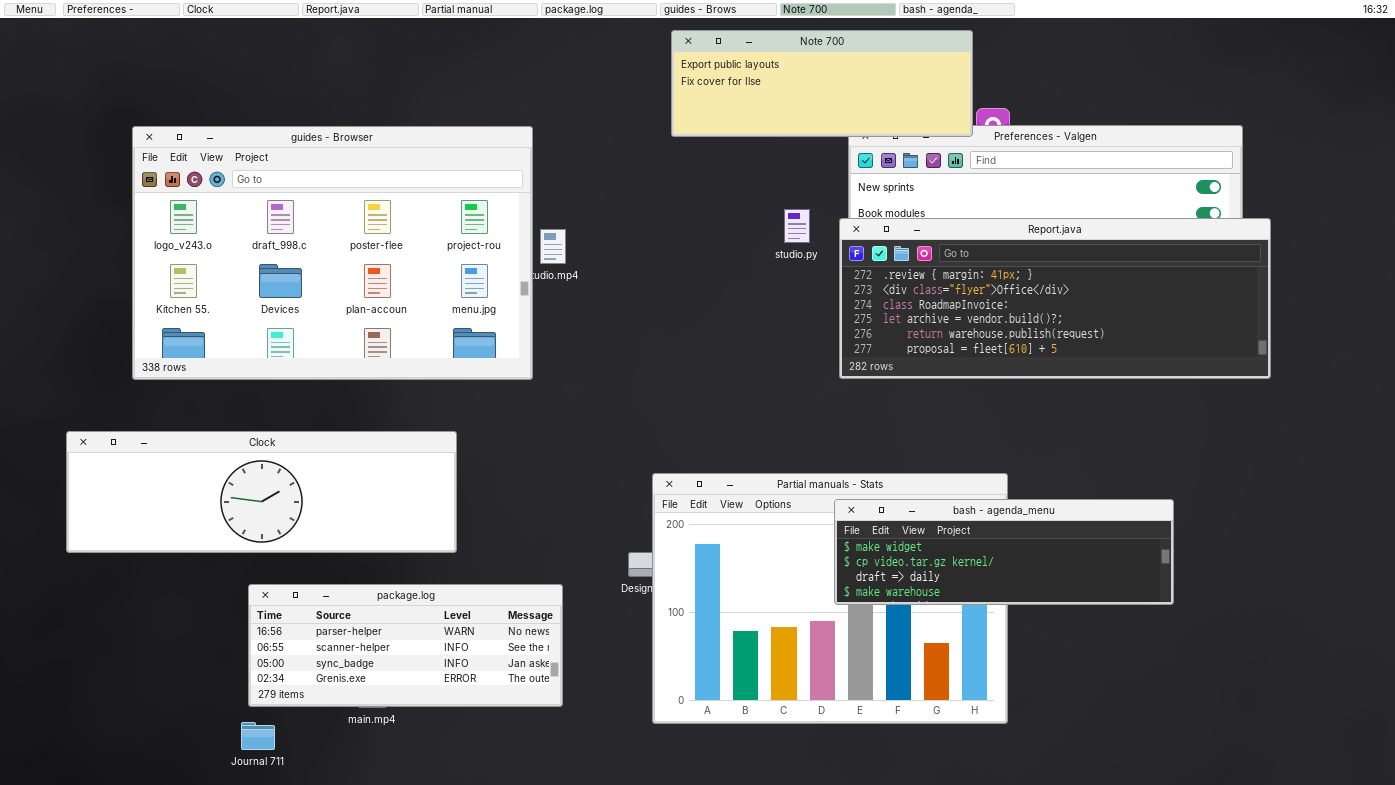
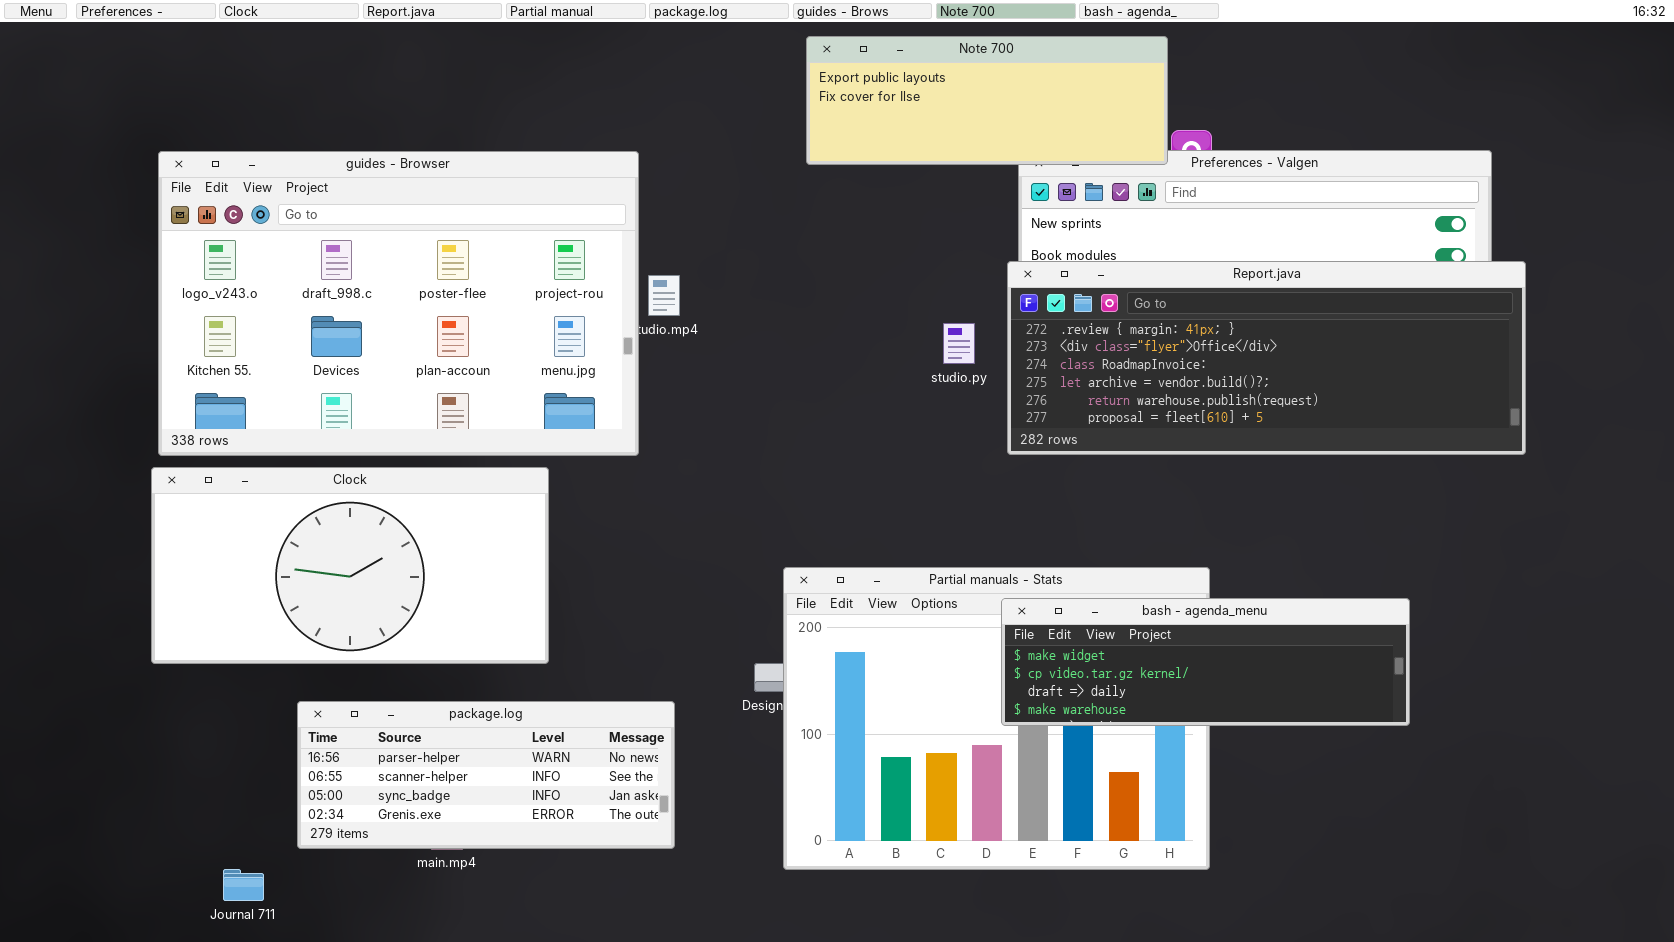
studio.py: [784,209,810,243] -> [943,323,975,364], moved
Clock: [66,431,457,553] -> [151,467,549,664], resized
Journal 711: [241,722,275,750] -> [223,869,264,901], moved

